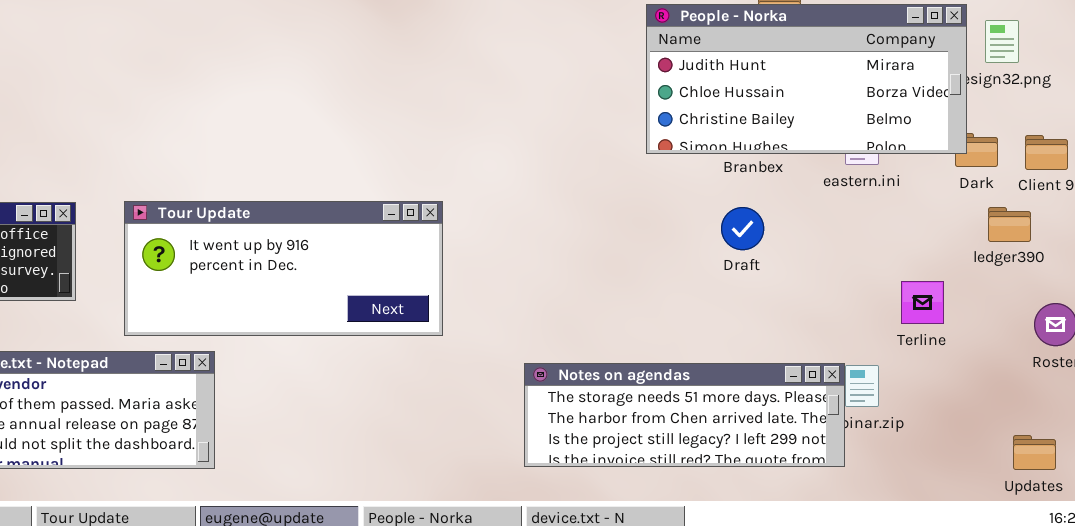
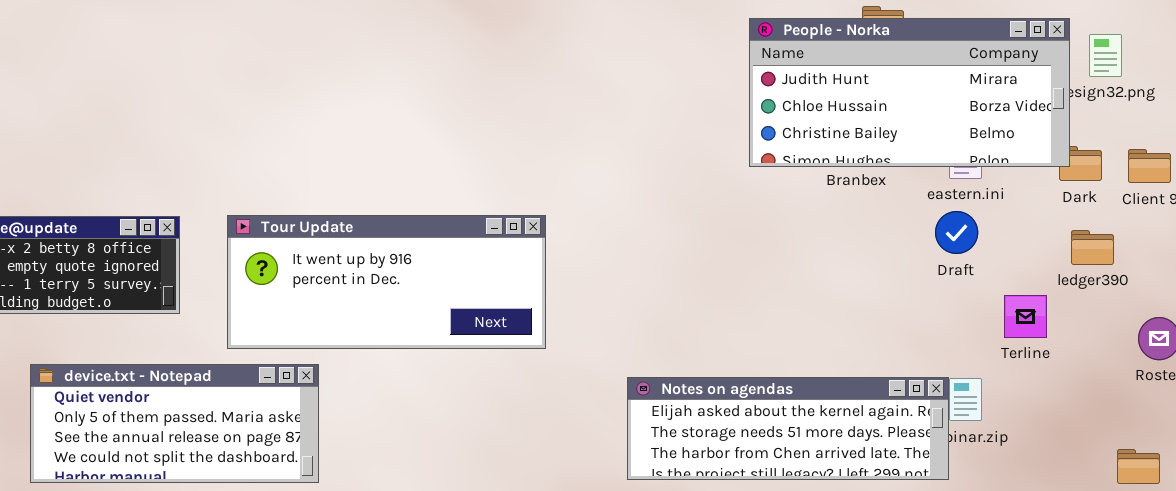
Draft: [721,207,764,250] -> [935,211,978,254], moved
ledger390: [988,207,1031,242] -> [1071,230,1114,265], moved
Notes on agendas: [524,363,845,467] -> [627,377,949,480], scrolled up 1 row

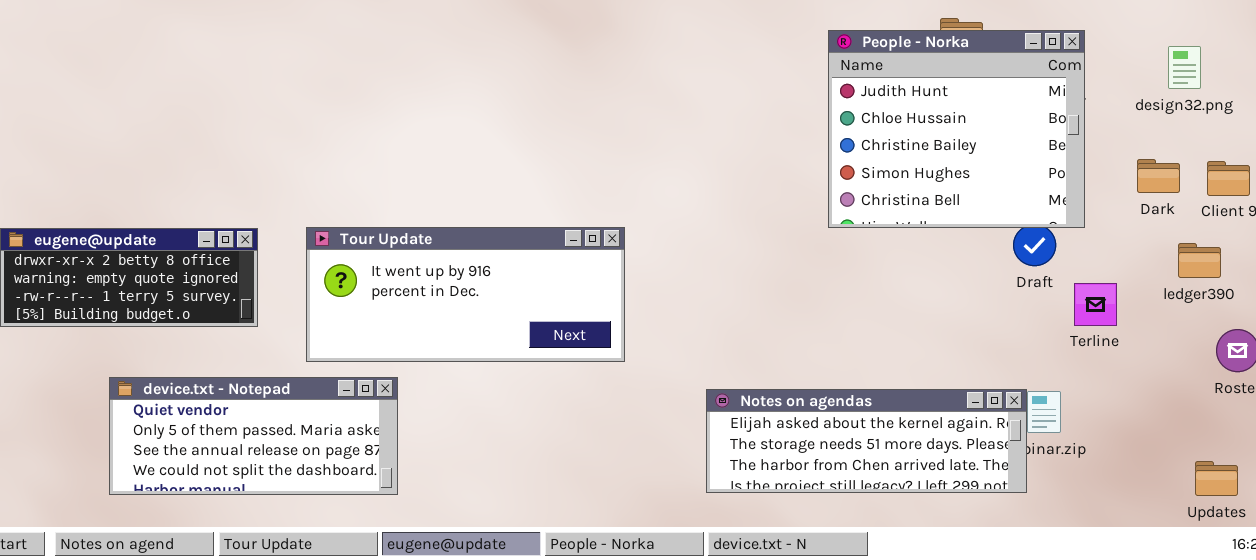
People - Norka: [749,18,1070,167] -> [828,30,1085,228], resized
ledger390: [1071,230,1114,265] -> [1178,243,1221,278], moved
Terline: [1004,295,1047,338] -> [1074,283,1117,326], moved

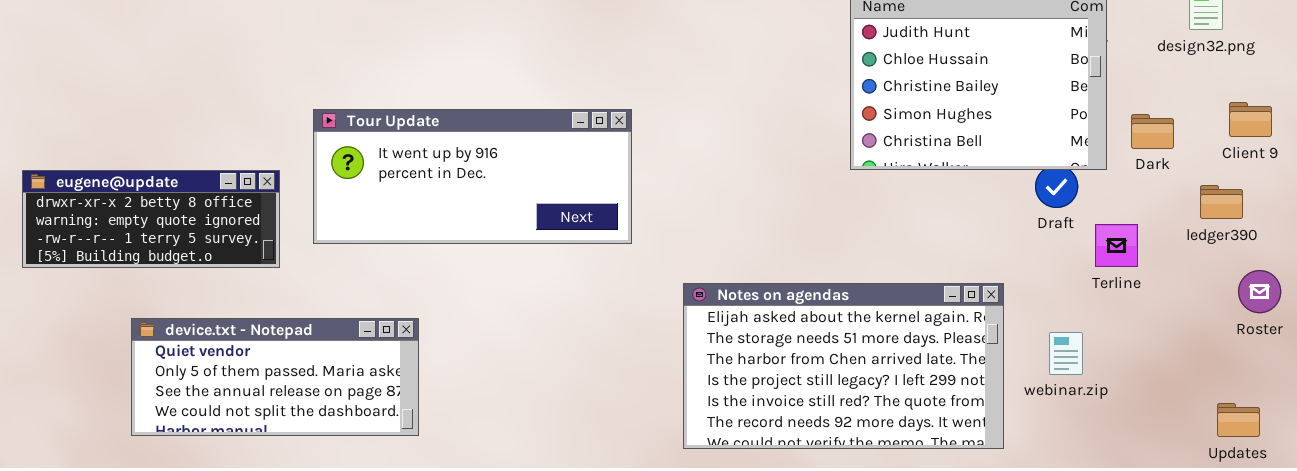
Dark: [1137,159,1180,193] -> [1131,114,1174,149], moved
Tour Update: [306,227,625,362] -> [313,109,632,244], moved
Notes on agendas: [706,389,1027,493] -> [683,283,1004,449], moved, resized

